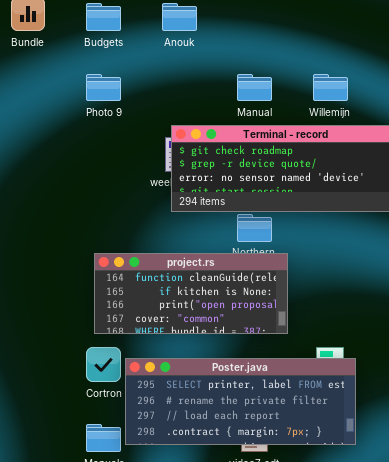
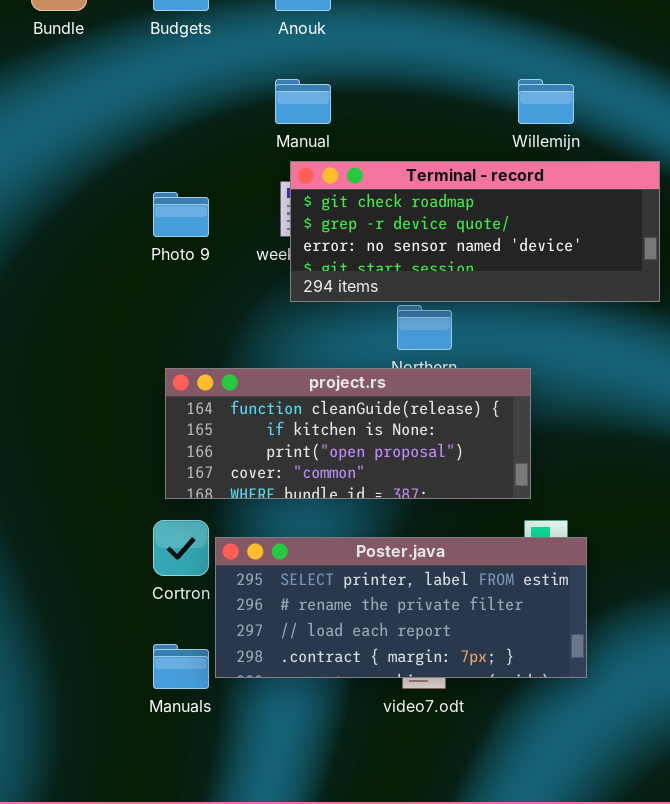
Photo 9: [86,74,121,101] -> [153,192,209,237], moved
Manual: [237,74,272,101] -> [275,79,331,124], moved
project.rs: [94,253,288,334] -> [165,368,531,499], resized

